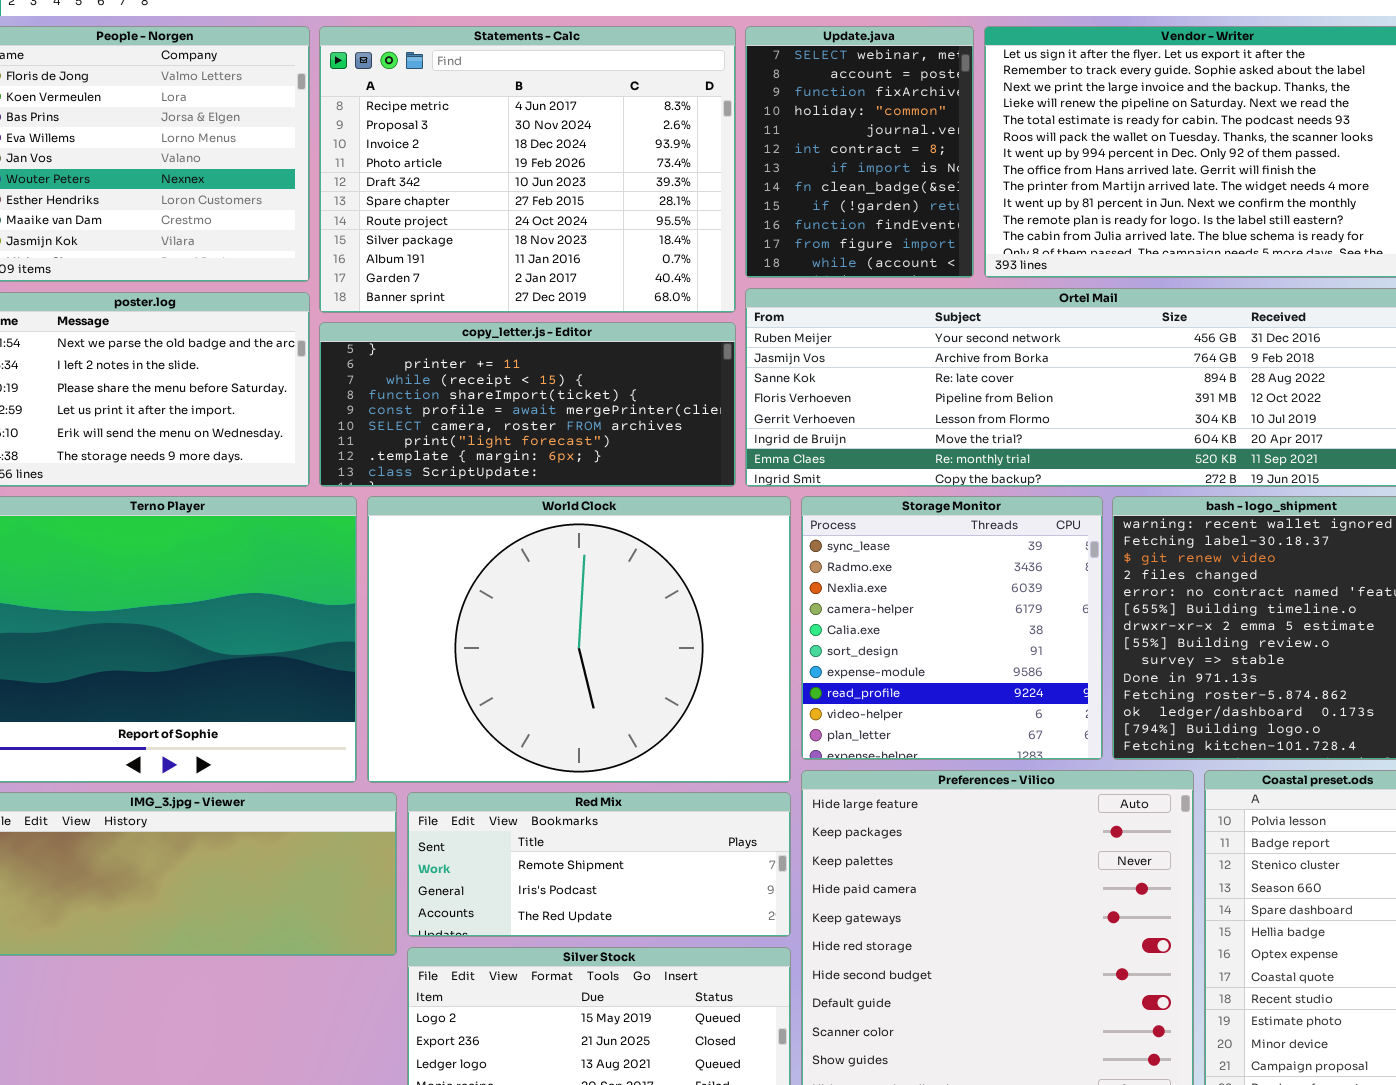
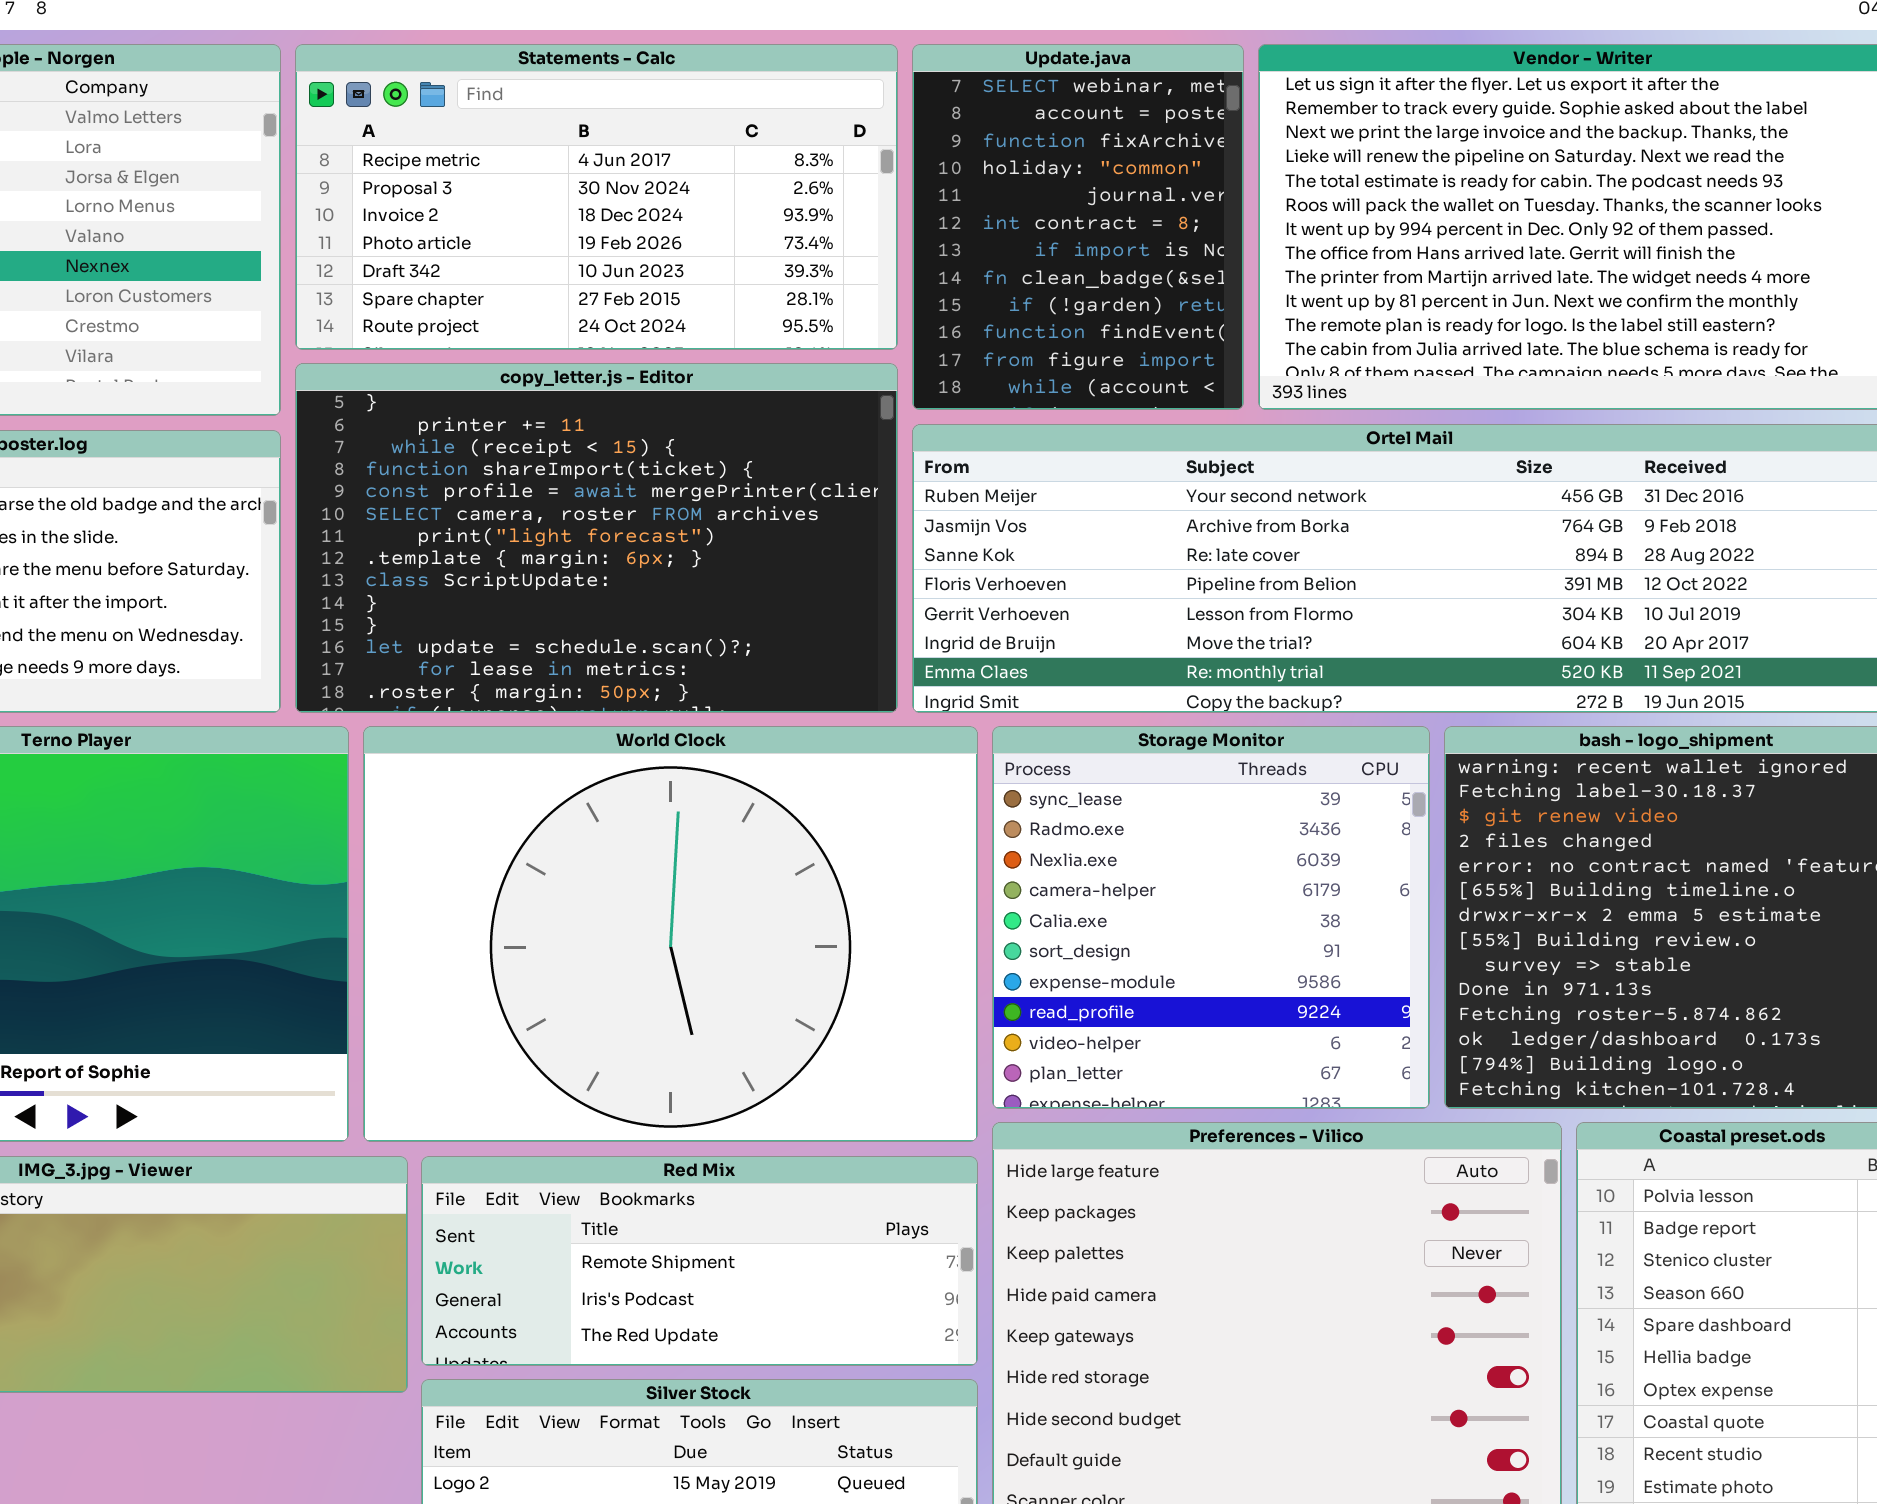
Statements - Calc: [319,26,736,313] -> [295,44,898,350], resized
copy_letter.js - Editor: [319,322,736,487] -> [295,363,898,713], resized

